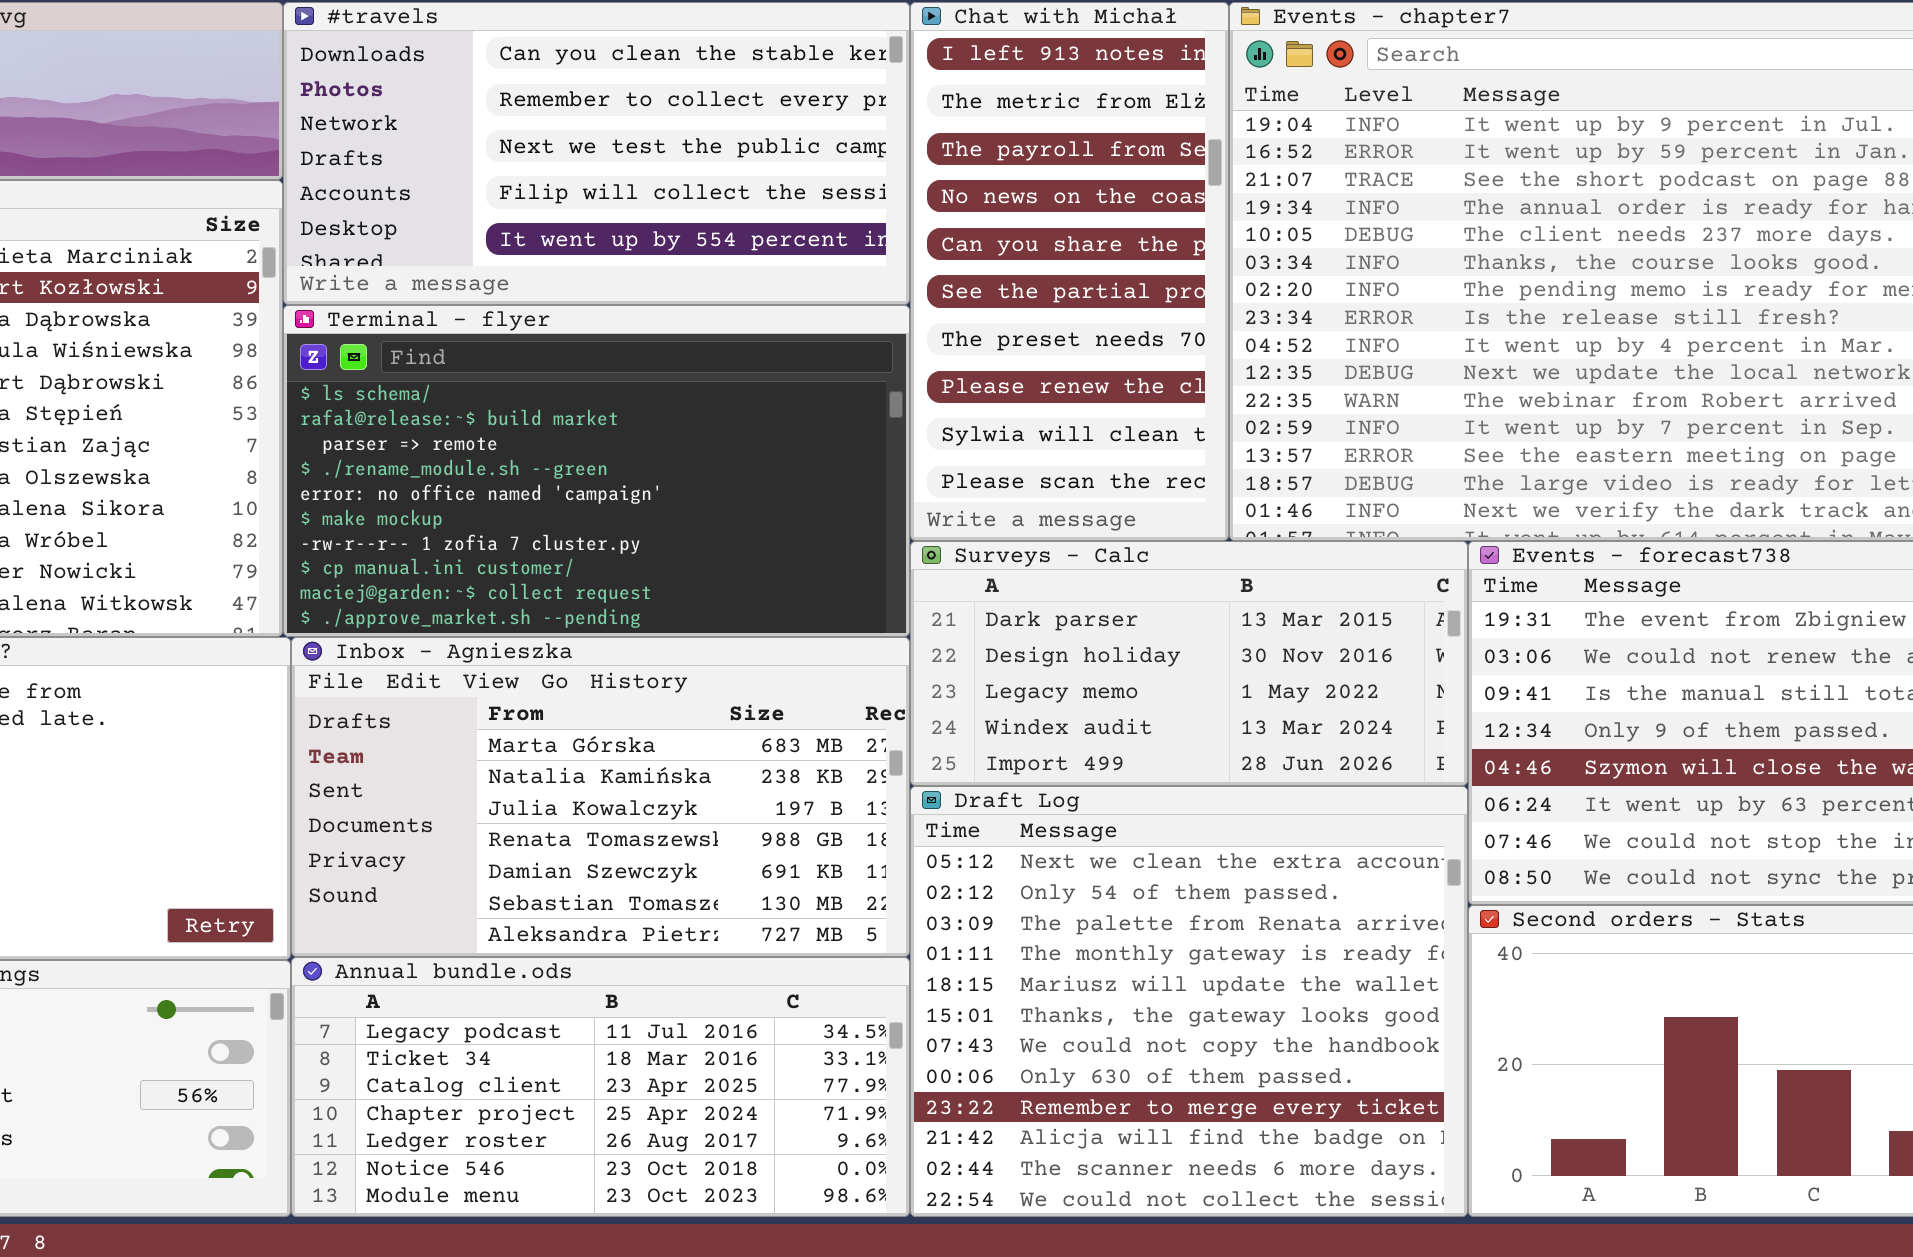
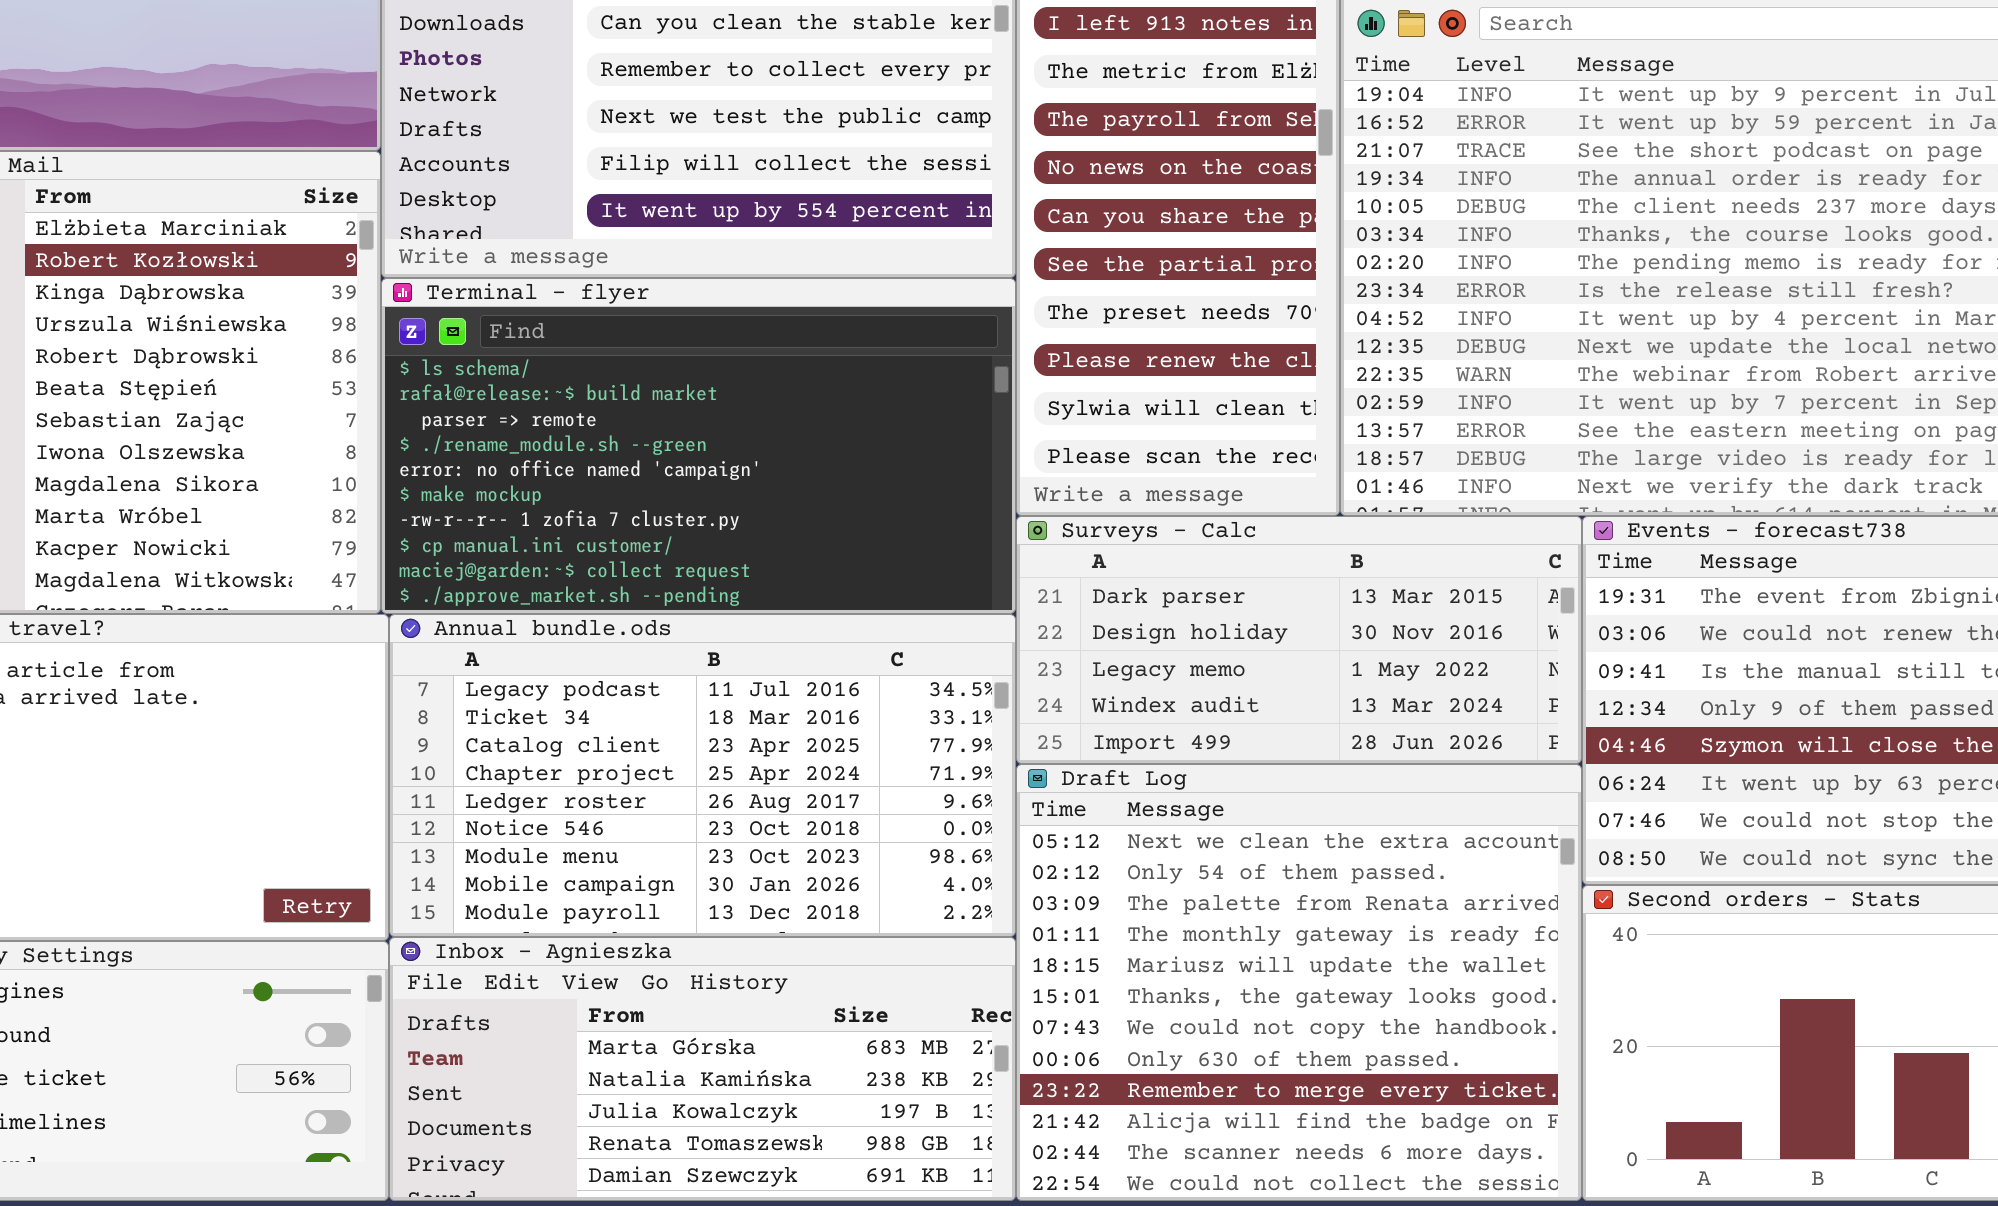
Inbox - Agnieszka: [291,637,910,957] -> [389,937,1016,1201], moved, resized
Annual bundle.ods: [291,957,910,1217] -> [389,614,1016,937], moved, resized

